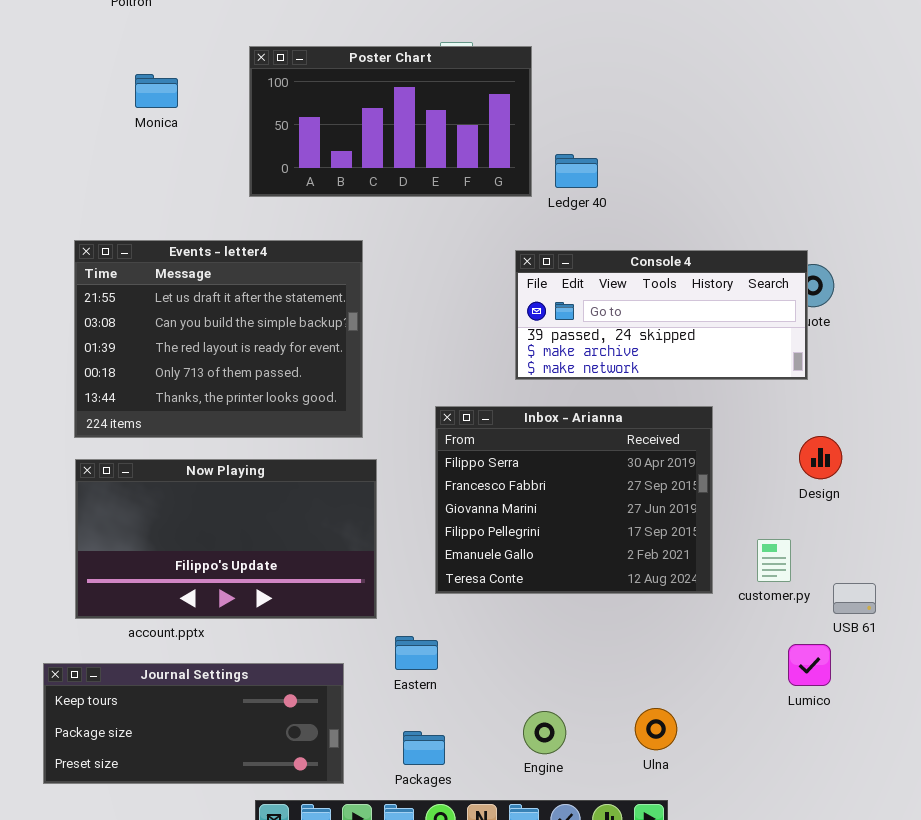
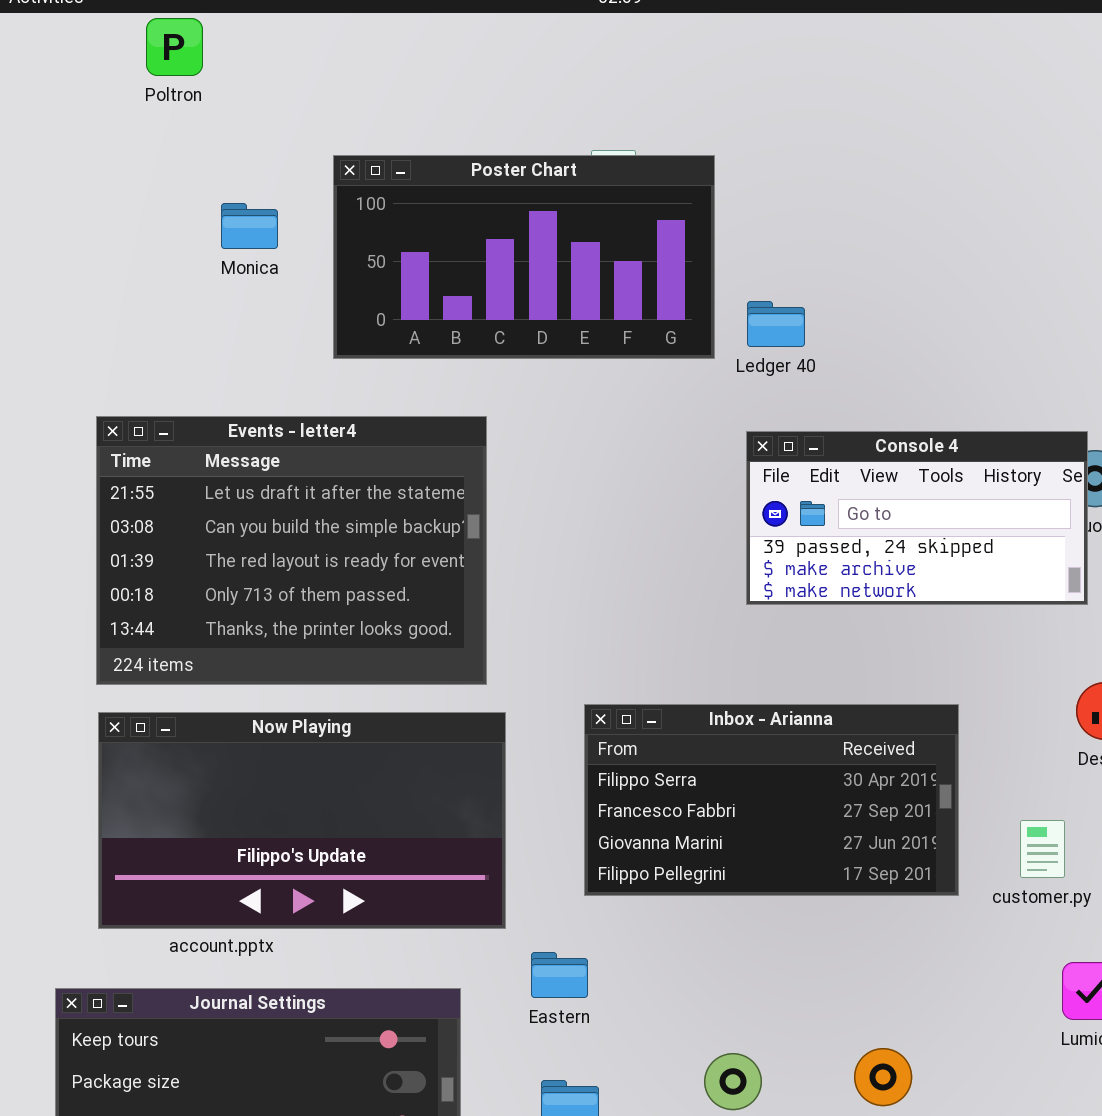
Monica: [135,74,178,108] -> [221,203,278,249], moved
Console 4: [515,250,808,380] -> [746,431,1088,605], resized
Inbox - Arianna: [435,406,713,594] -> [584,704,959,896], resized

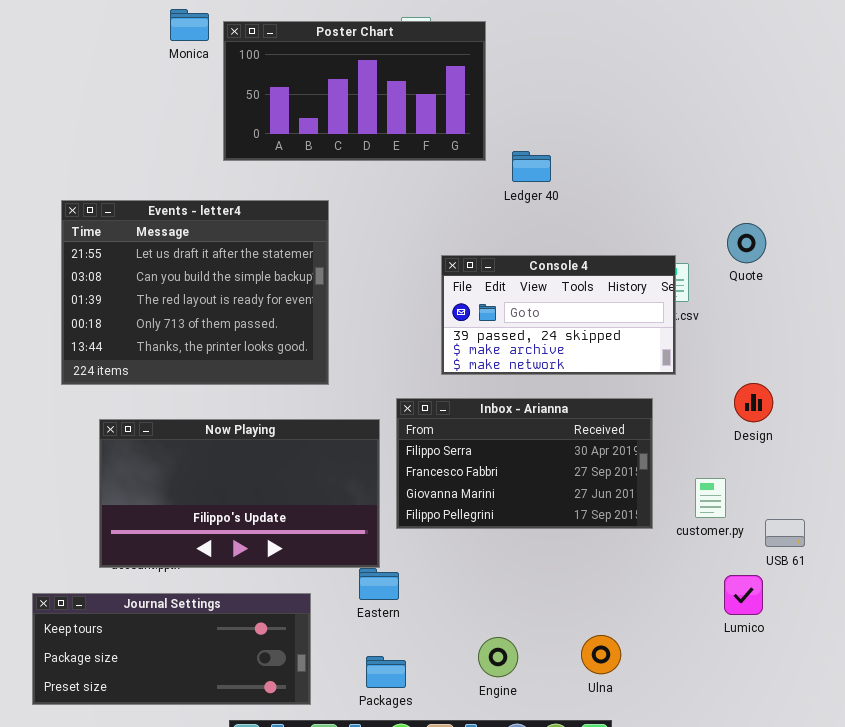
Monica: [221,203,278,249] -> [170,9,209,41], moved
Ledger 40: [747,301,805,347] -> [512,151,551,182], moved
Console 4: [746,431,1088,605] -> [441,255,676,375], moved
Now Playing: [98,712,506,929] -> [99,419,380,568], moved

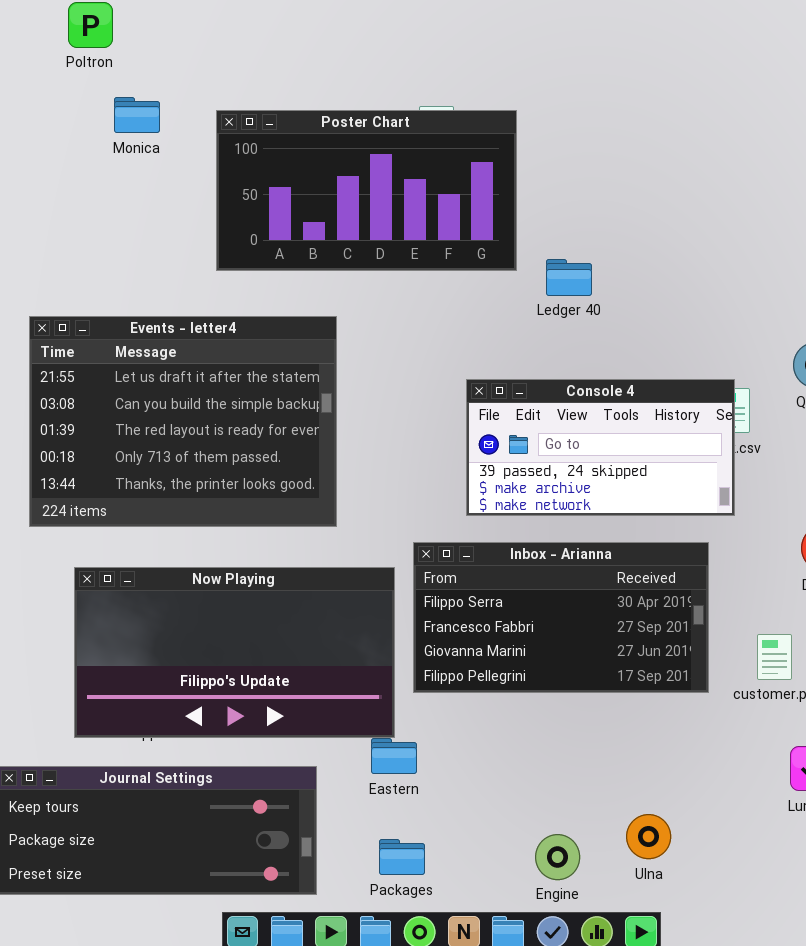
Monica: [170,9,209,41] -> [114,97,160,133], moved
Engine: [478,637,518,677] -> [535,834,580,880], moved

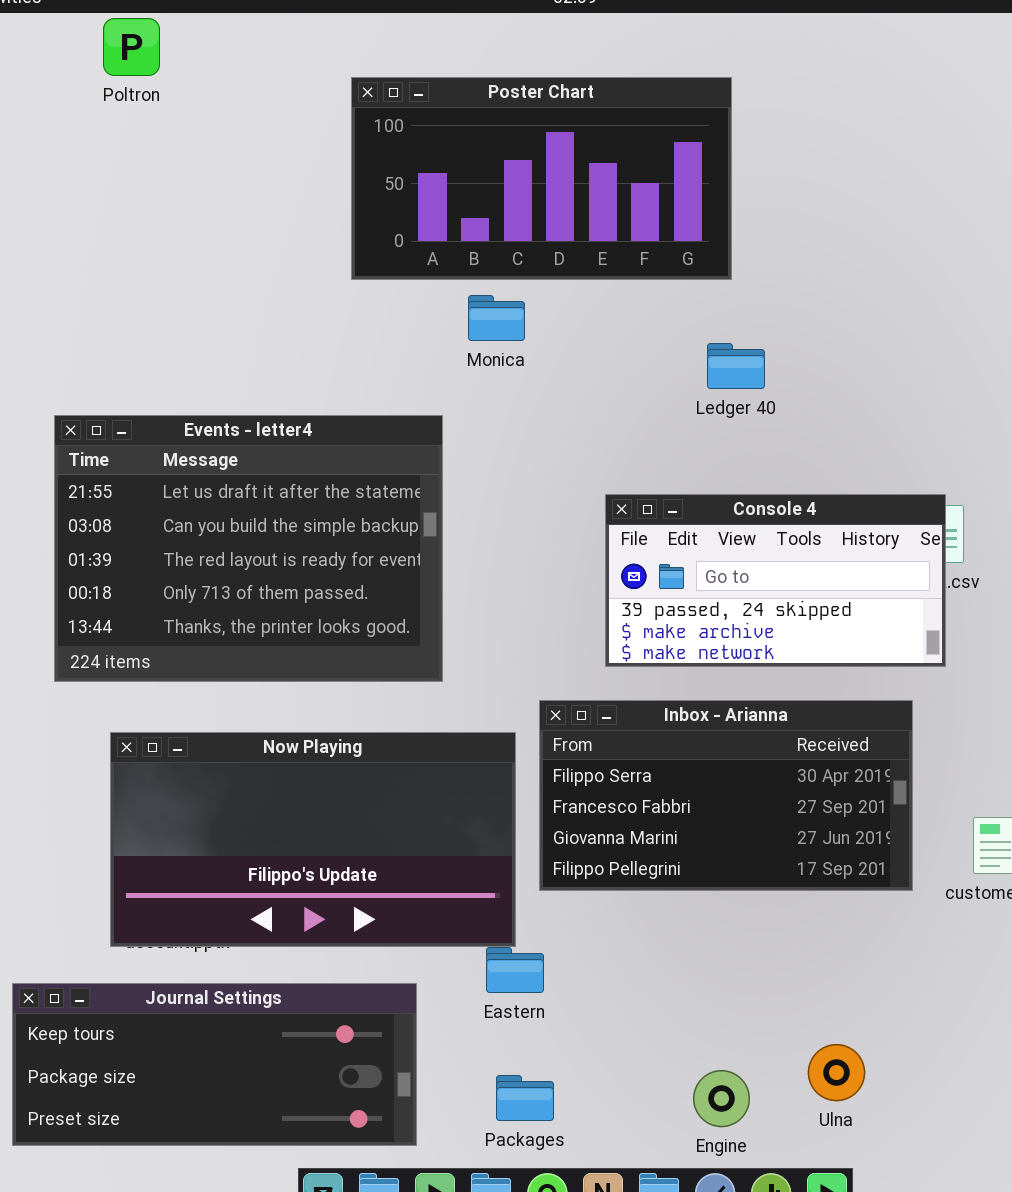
Monica: [114,97,160,133] -> [468,295,525,341], moved
Poster Chart: [216,110,517,271] -> [351,77,732,280], moved

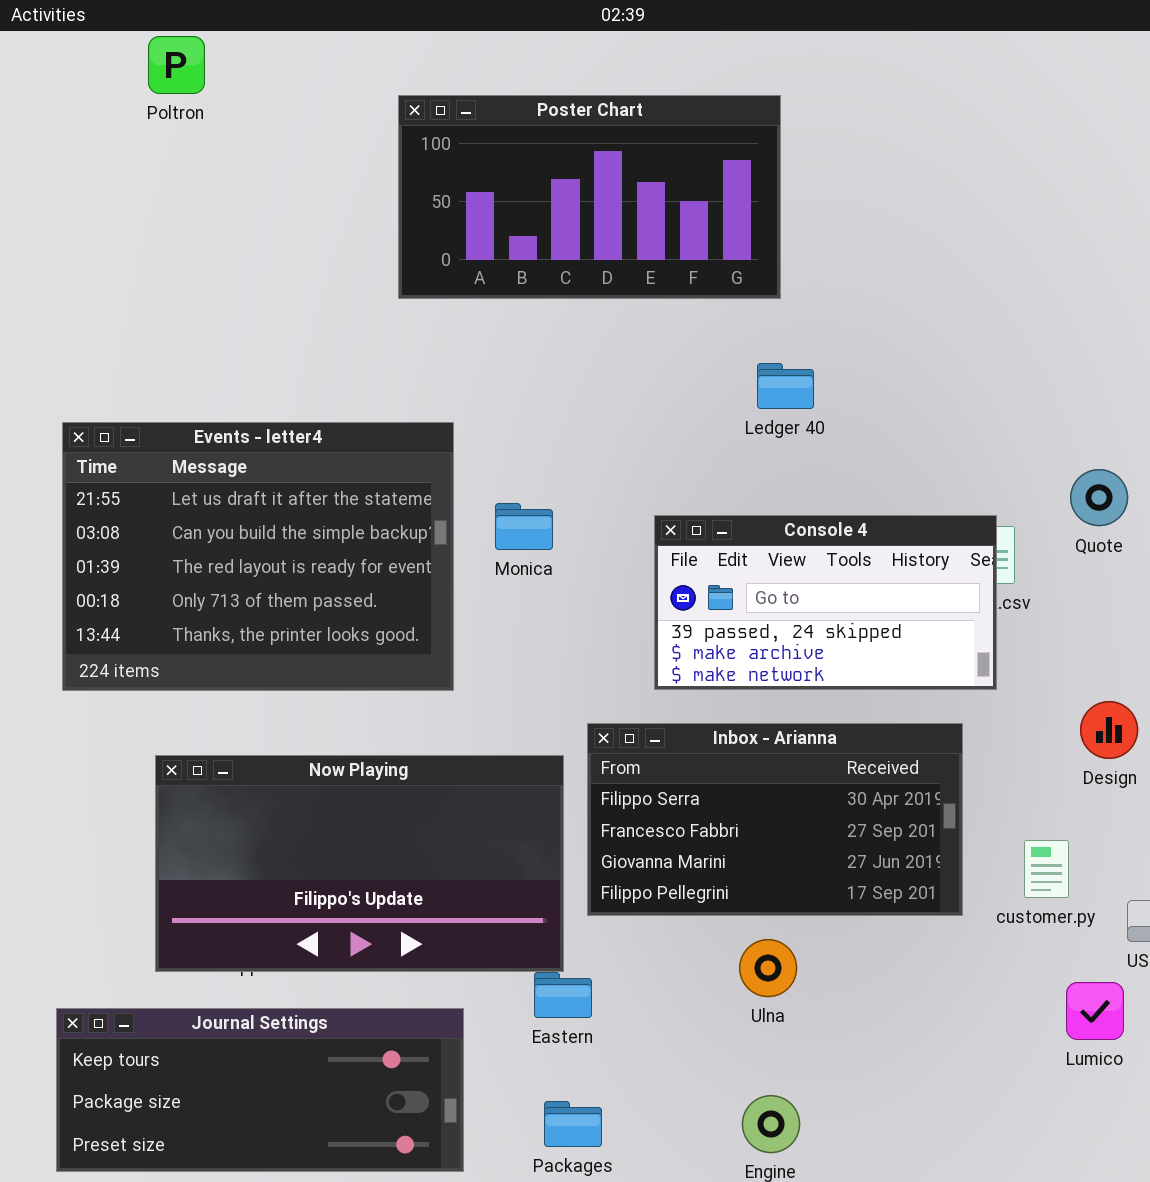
Monica: [468,295,525,341] -> [495,503,553,550], moved
Events - letter4: [54,415,443,682] -> [62,422,454,691], moved
Ulna: [808,1044,865,1101] -> [739,939,797,997], moved

